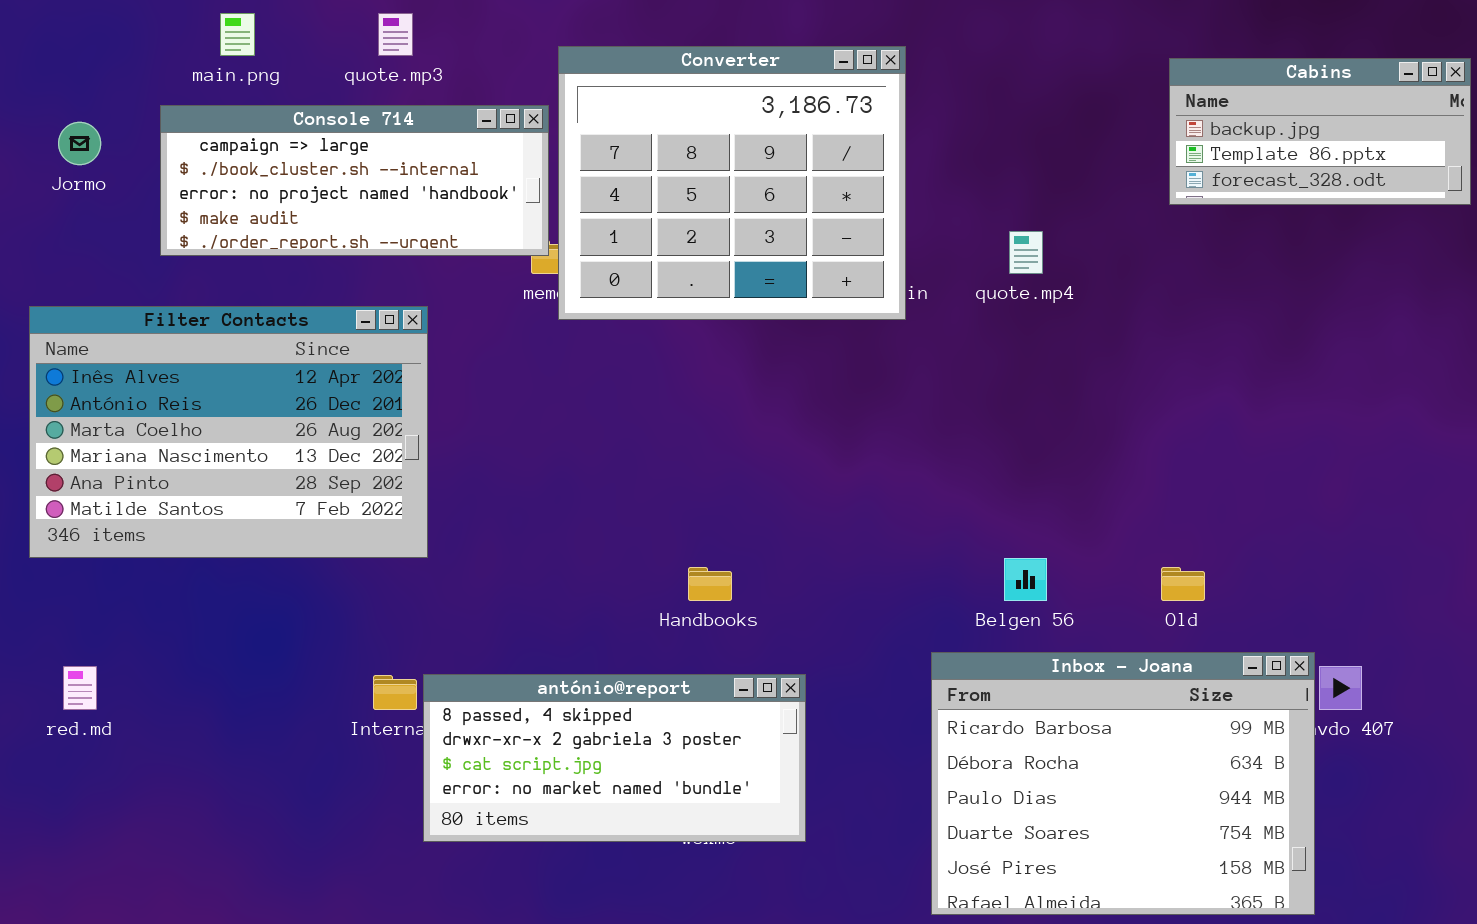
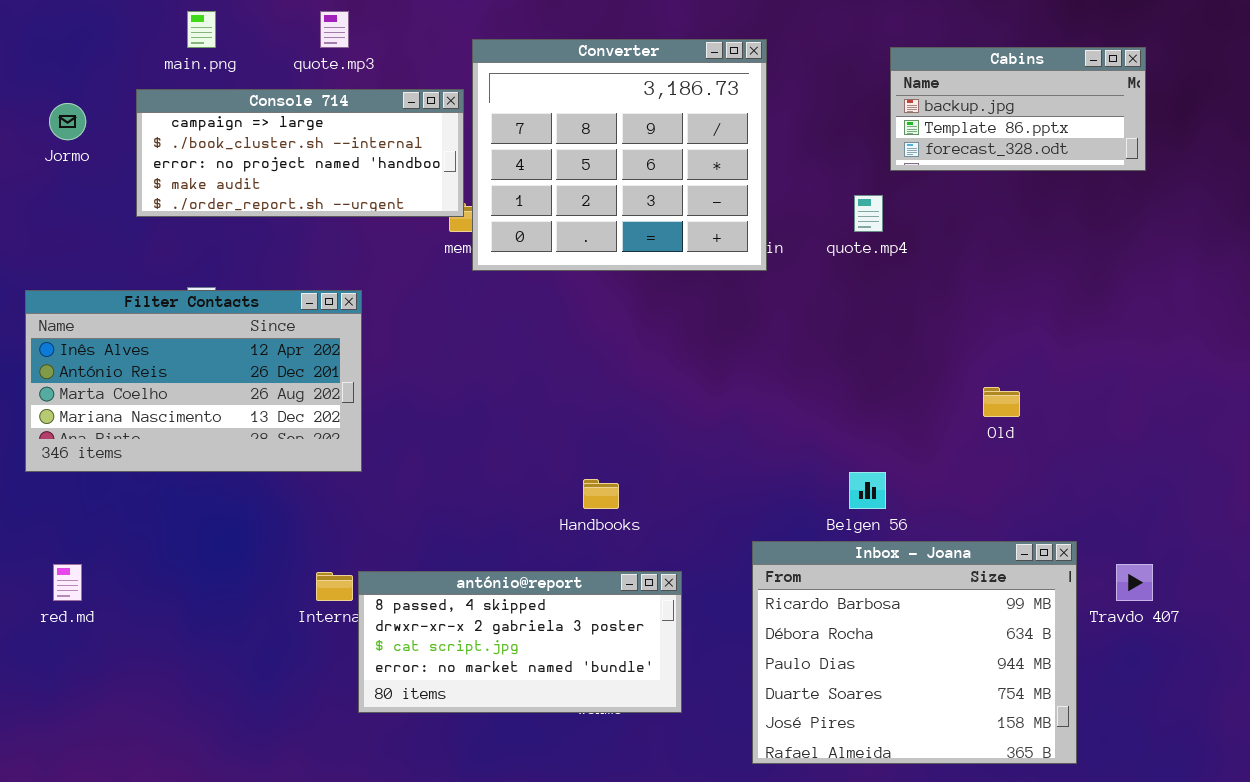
Cabins: [1169,58,1471,205] -> [890,47,1146,171], moved
Filter Contacts: [29,306,428,558] -> [25,290,362,472], resized
Old: [1161,567,1205,601] -> [983,387,1020,417], moved
Inbox - Joana: [931,652,1315,915] -> [752,541,1077,764], moved

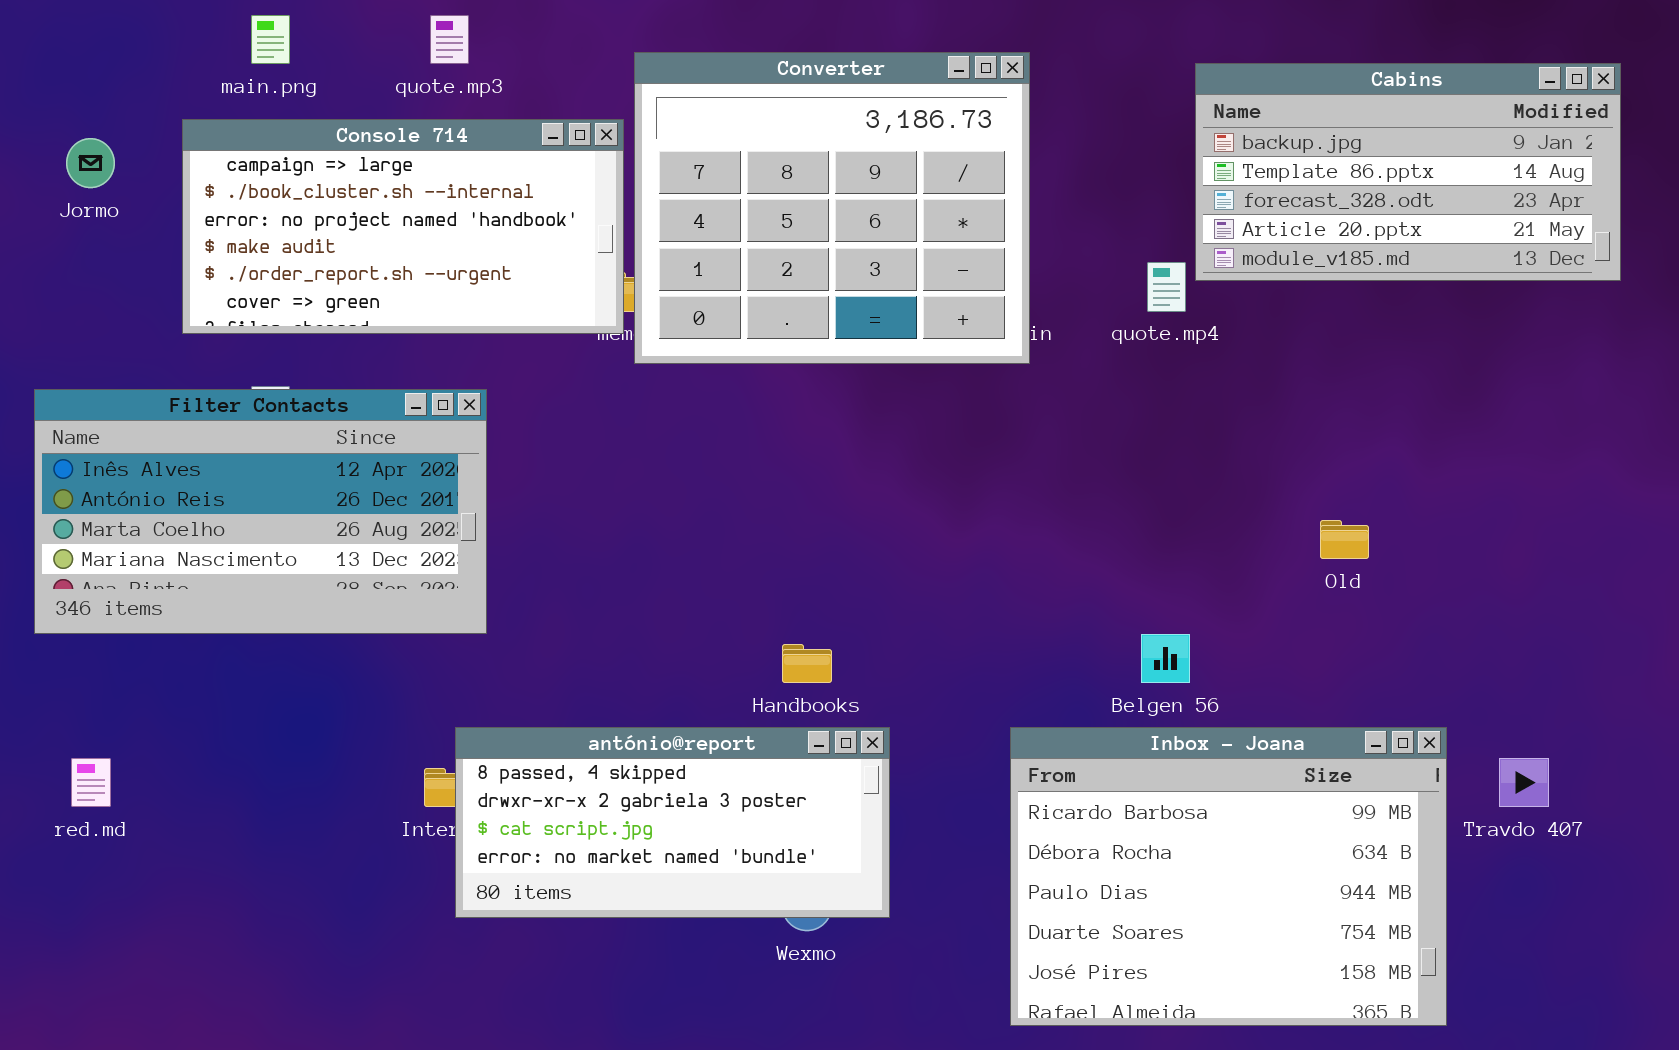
Cabins: [890,47,1146,171] -> [1195,63,1621,281], resized
Console 714: [136,89,464,217] -> [182,119,624,334], resized
antónio@report: [358,571,682,713] -> [455,727,890,918], moved

